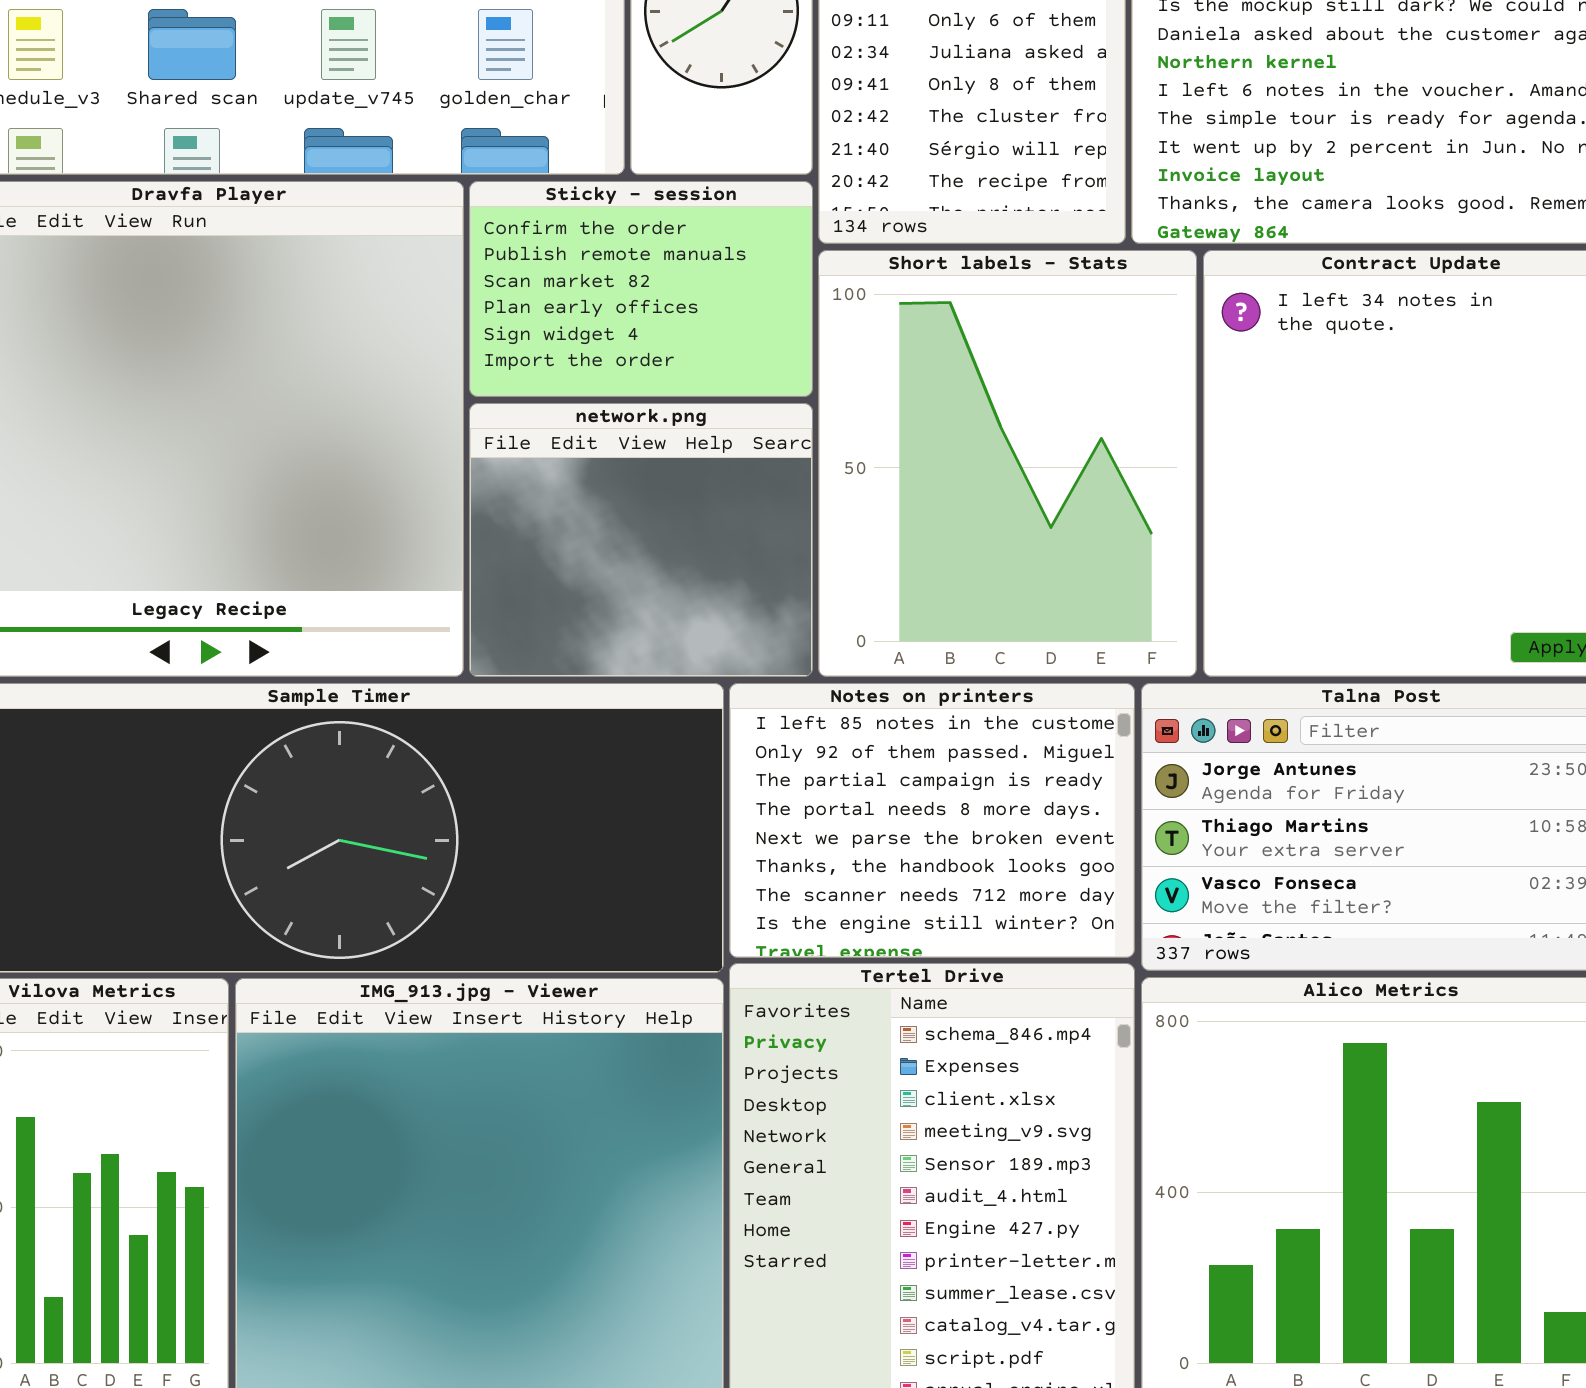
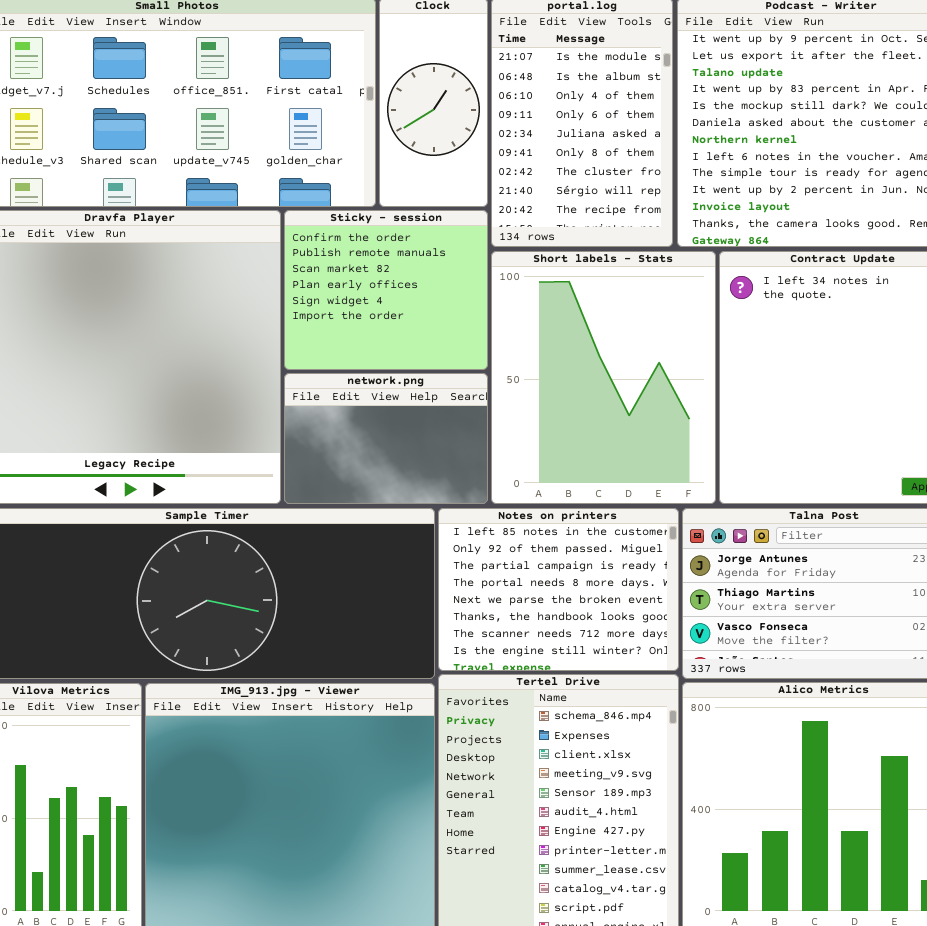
Sticky - session: [469,181,813,397] -> [284,210,488,370], resized
network.png: [469,403,813,677] -> [284,373,488,504], resized

